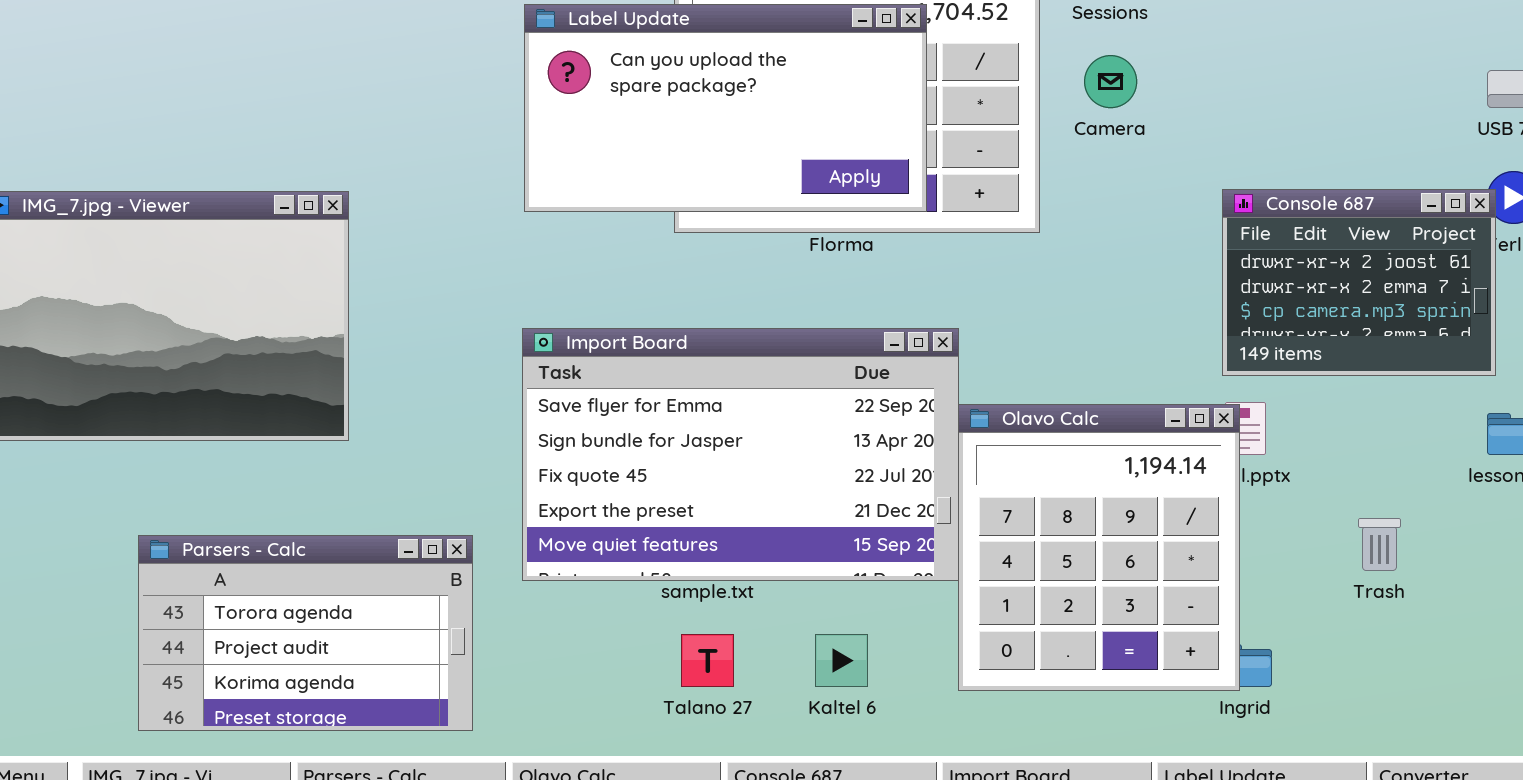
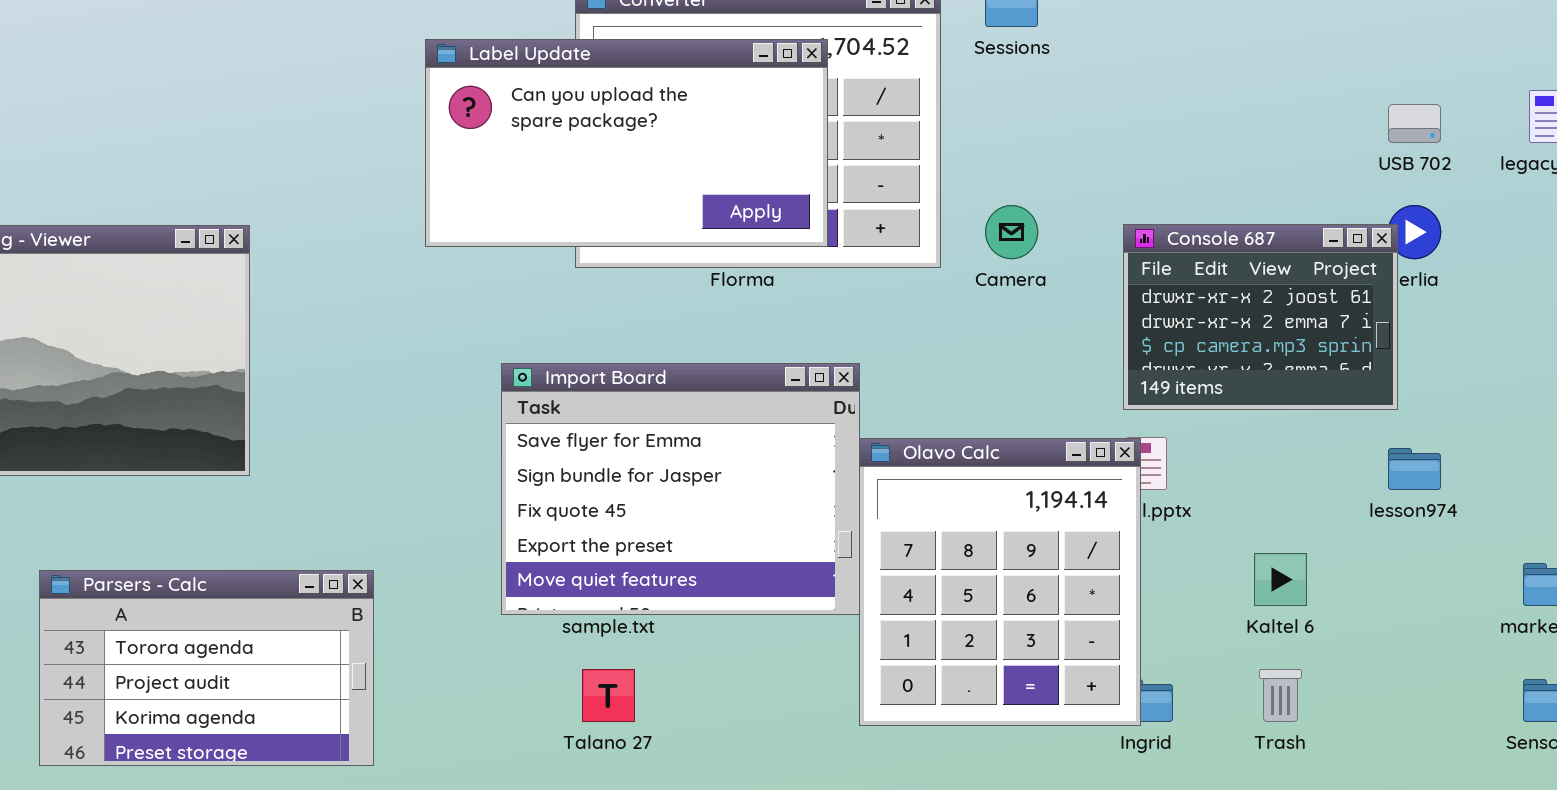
Camera: [1084,55,1137,108] -> [985,205,1038,259], moved
Import Board: [522,328,959,581] -> [501,363,860,615], resized
Trash: [1358,518,1401,571] -> [1259,669,1302,722], moved
Kaltel 6: [815,634,868,687] -> [1254,553,1307,606], moved

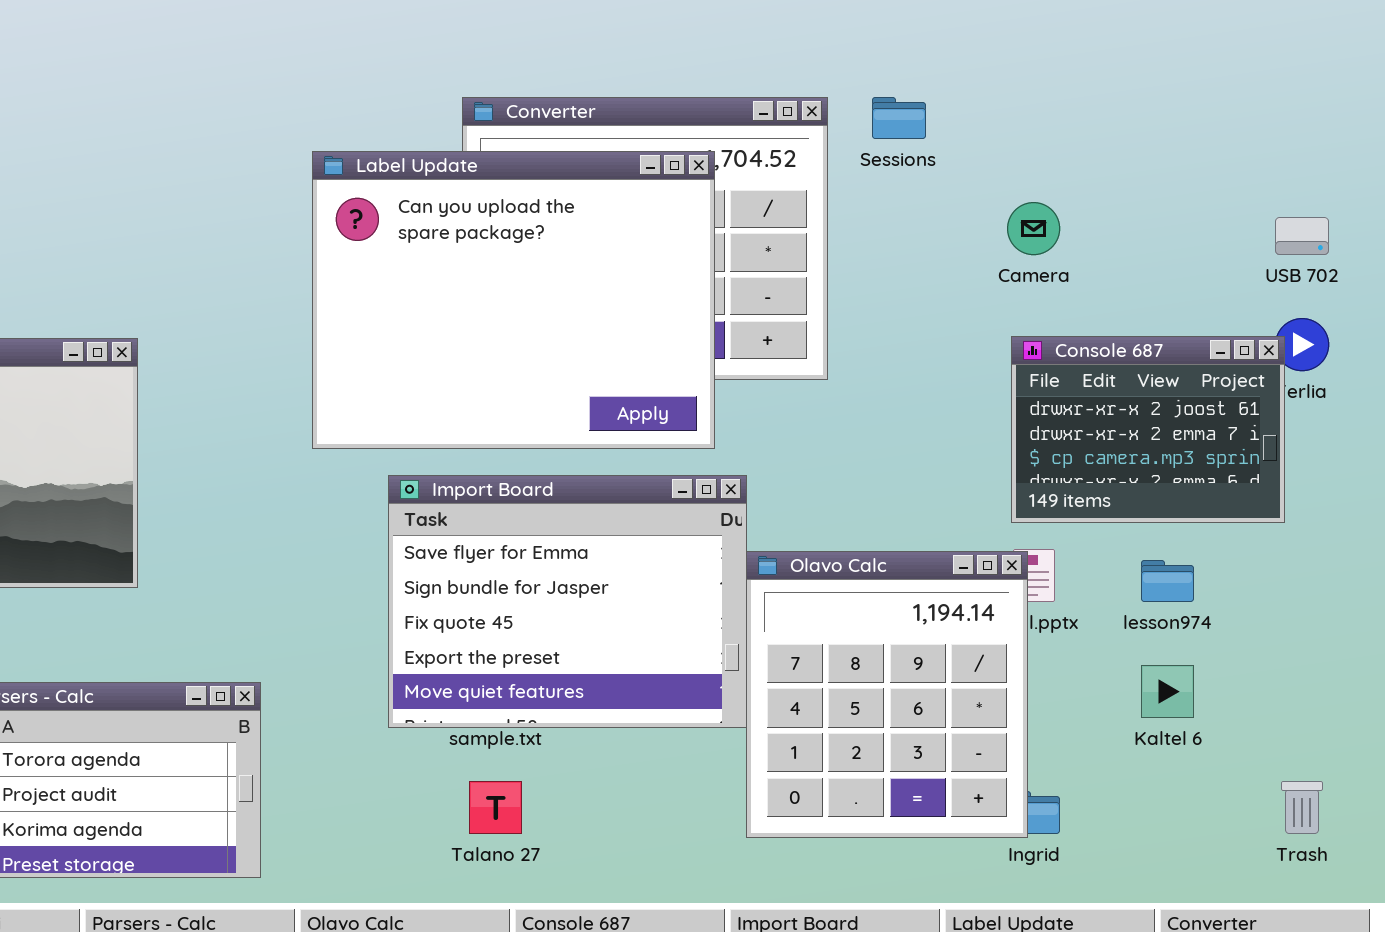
Label Update: [425,39,828,247] -> [312,151,715,449], resized
Camera: [985,205,1038,259] -> [1007,202,1060,255], moved
lesson974: [1388,448,1441,490] -> [1141,560,1194,602], moved
Trash: [1259,669,1302,722] -> [1281,781,1323,834], moved

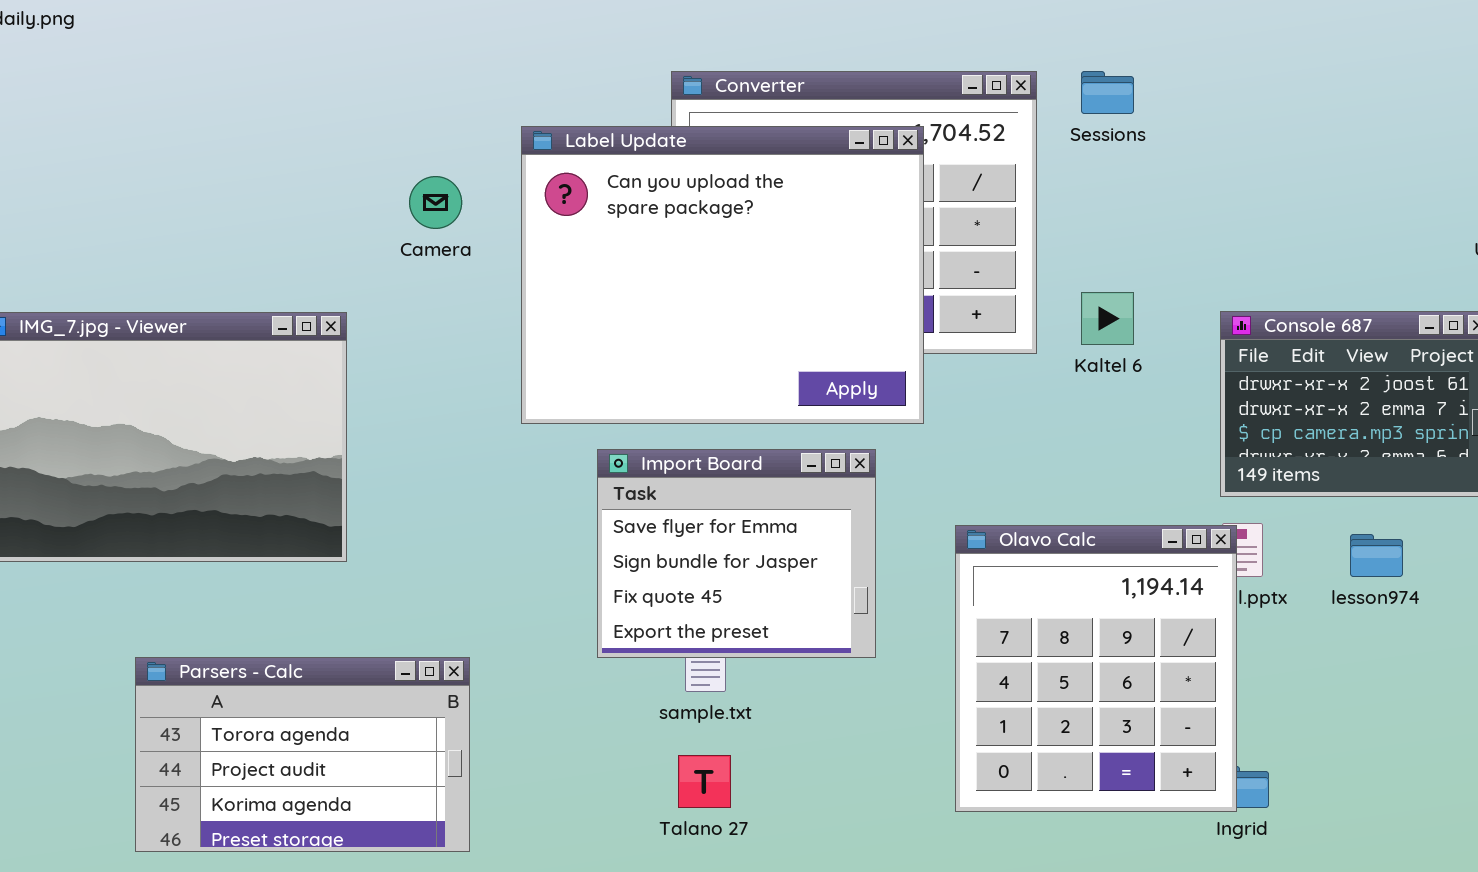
Camera: [1007,202,1060,255] -> [409,176,462,229], moved
Import Board: [388,475,747,728] -> [597,449,876,658], resized
Kaltel 6: [1141,665,1194,718] -> [1081,292,1134,345], moved

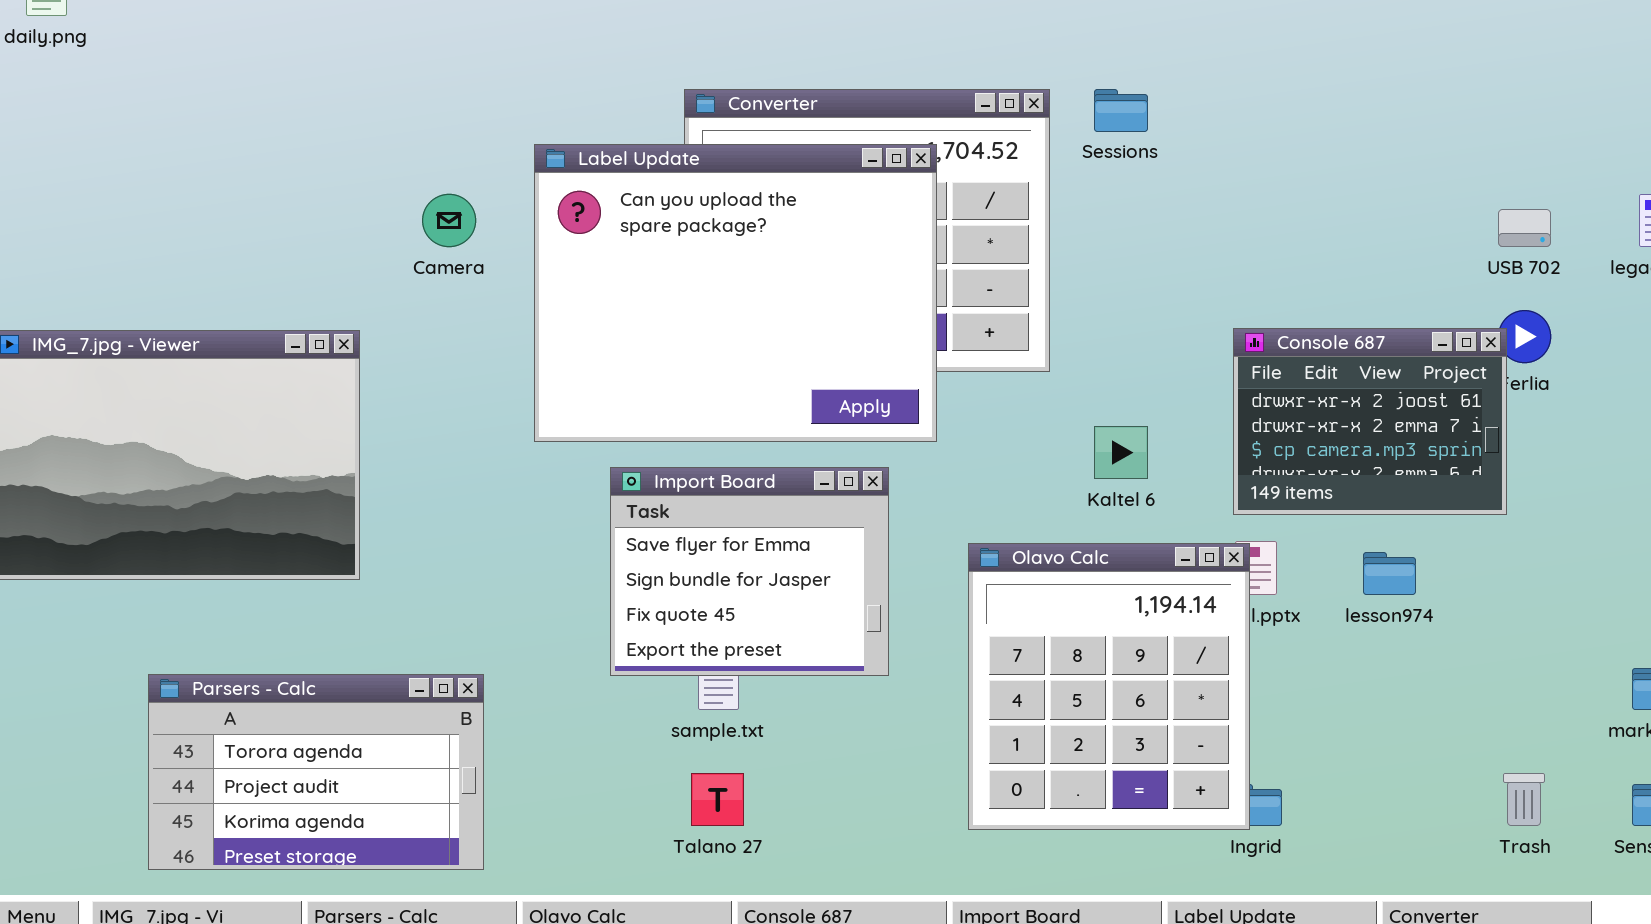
Kaltel 6: [1081,292,1134,345] -> [1094,426,1148,479], moved

